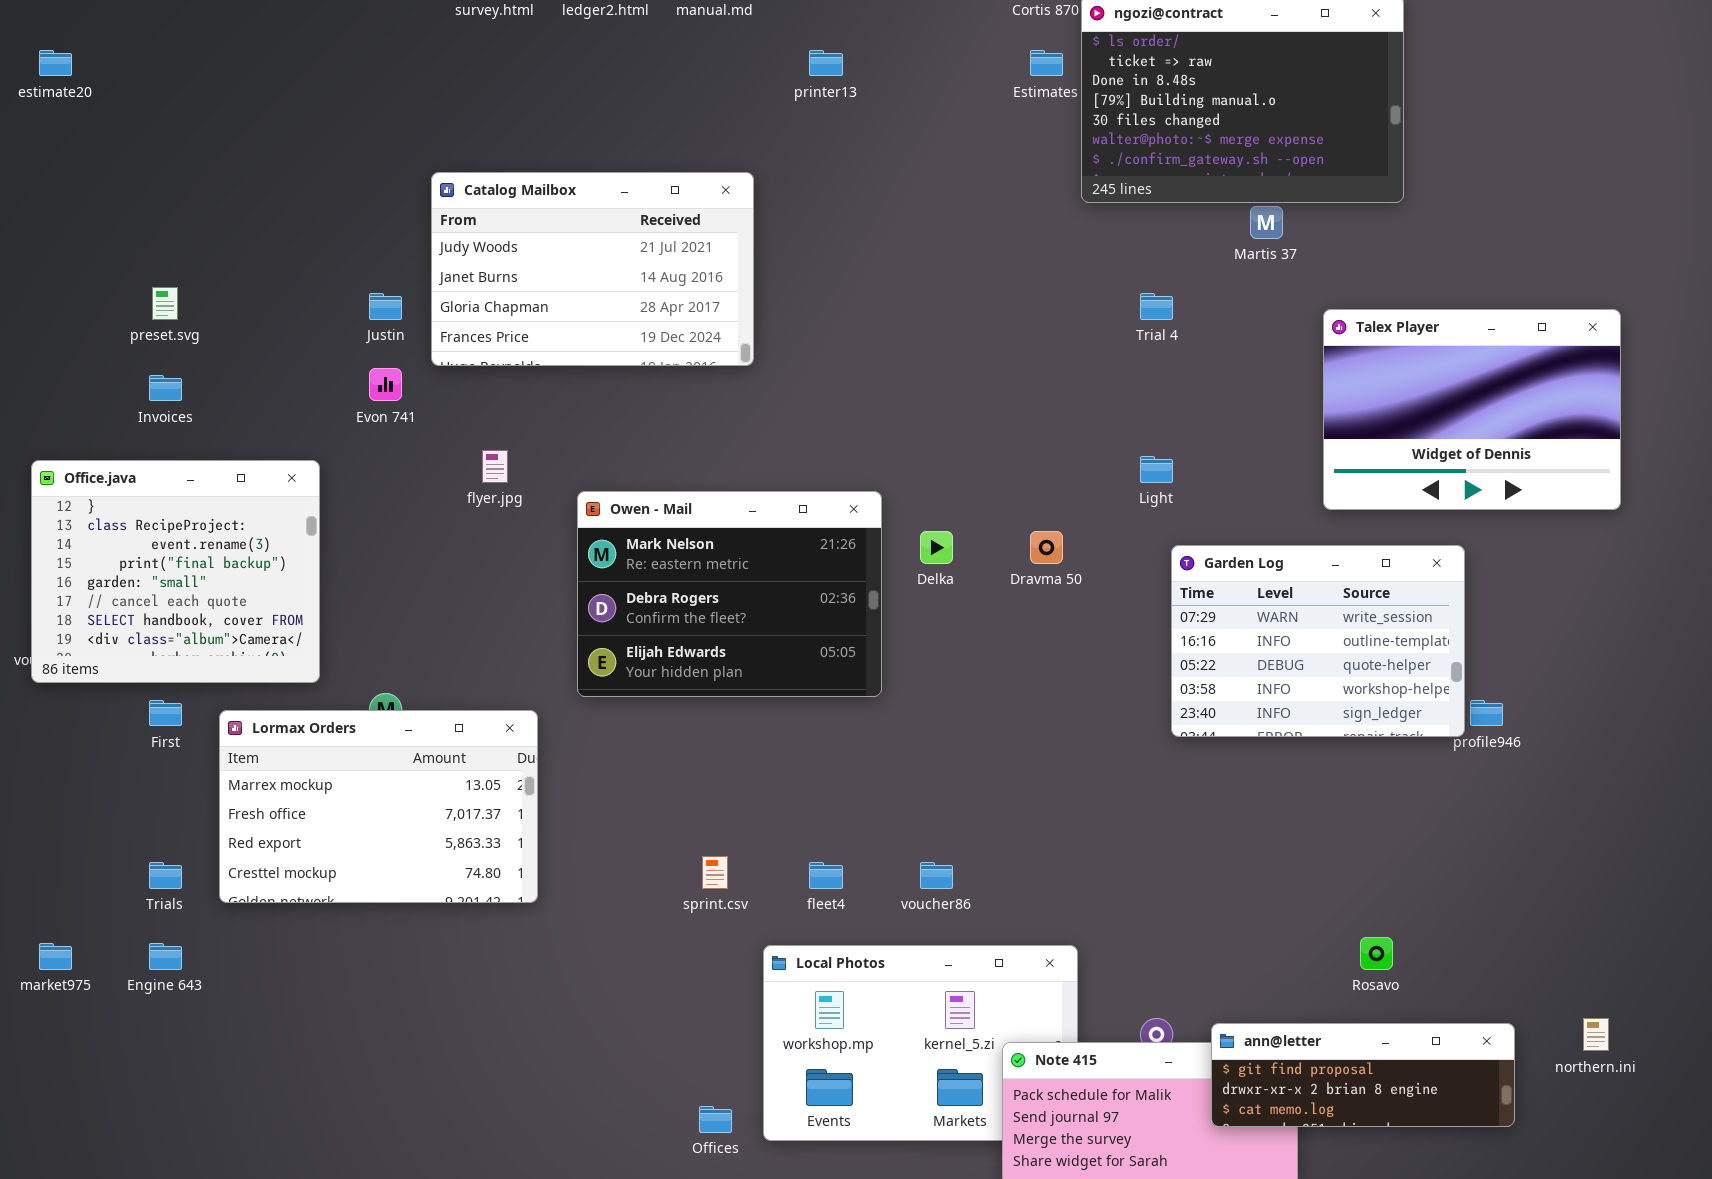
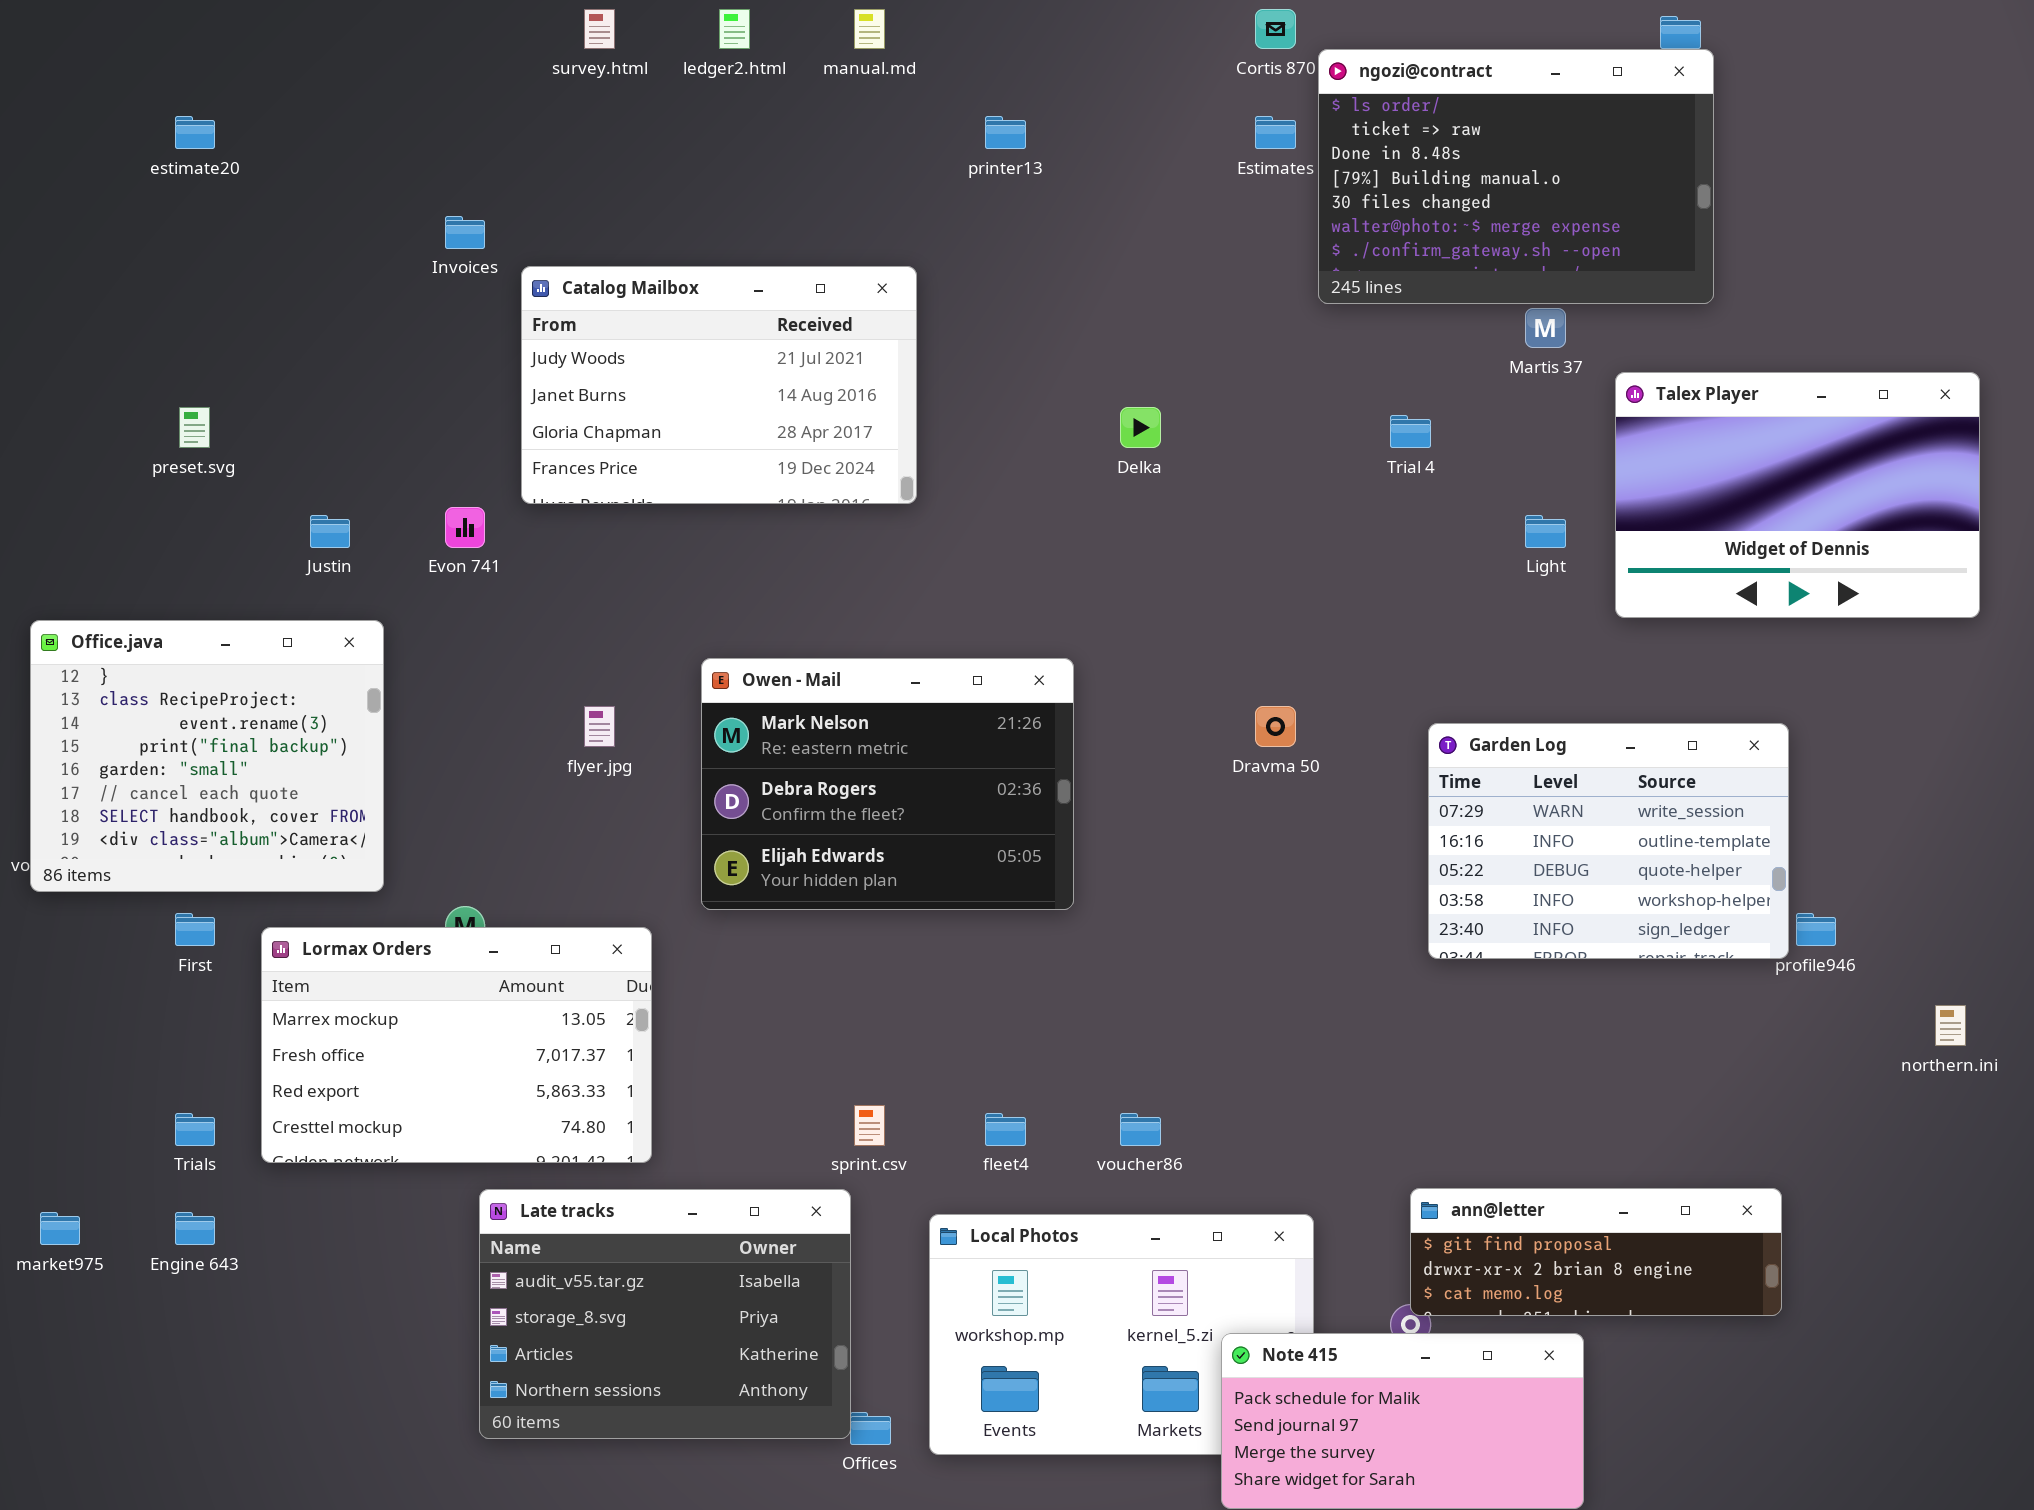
estimate20: [39,50,72,76] -> [175,116,215,149], moved
Justin: [369,293,402,320] -> [310,515,350,548], moved
Talex Player: [1323,309,1621,510] -> [1615,372,1980,618], moved
Invoices: [149,375,182,401] -> [445,216,485,249], moved
flyer.jpg: [482,450,508,483] -> [584,706,615,747], moved
Light: [1140,456,1173,483] -> [1525,515,1566,548], moved
Delka: [920,531,953,564] -> [1120,407,1161,448], moved
Late tracks: none -> [479,1189,851,1439], opened
northern.ini: [1583,1018,1609,1051] -> [1935,1005,1966,1046], moved
ann@letter: [1211,1023,1515,1127] -> [1410,1188,1782,1316], moved

